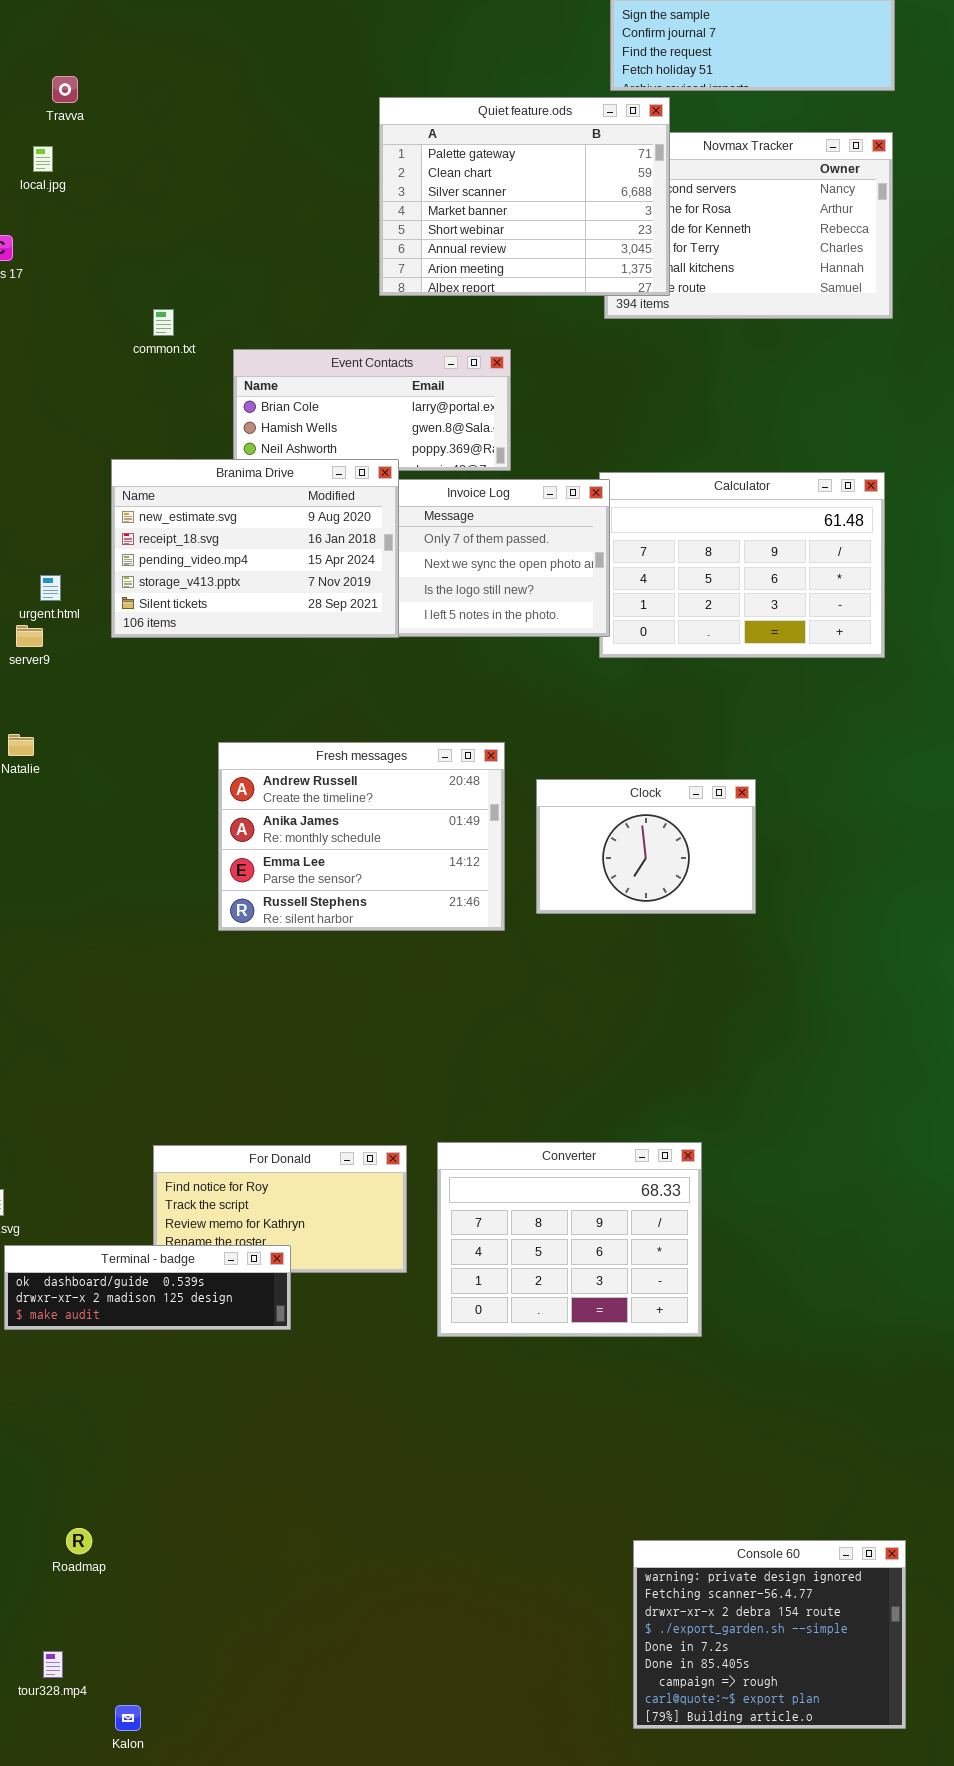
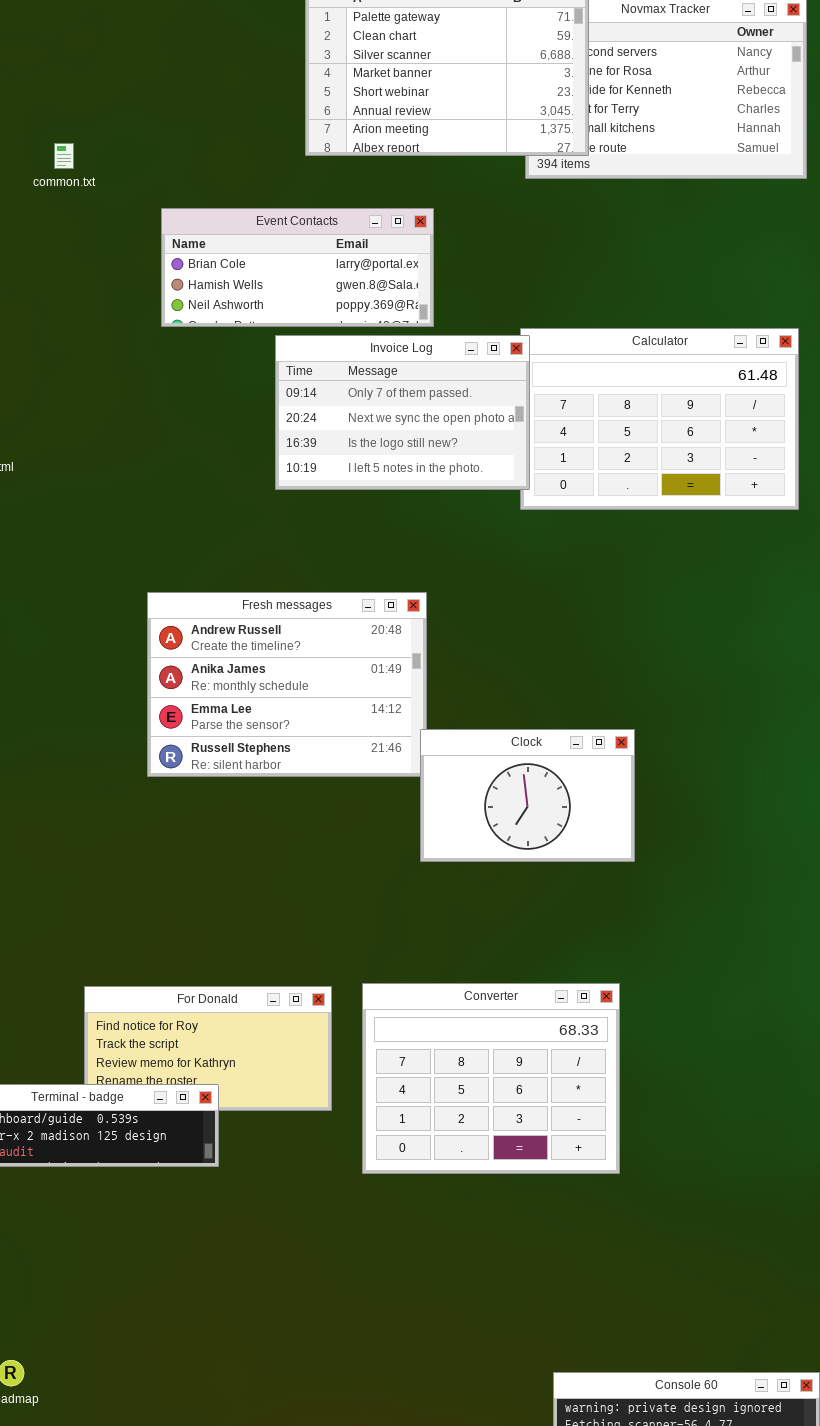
common.txt: [153,309,174,336] -> [54,143,74,169], moved
Branima Drive: [111,459,399,638] -> none, closed
Clock: [536,779,756,914] -> [420,729,635,862], moved

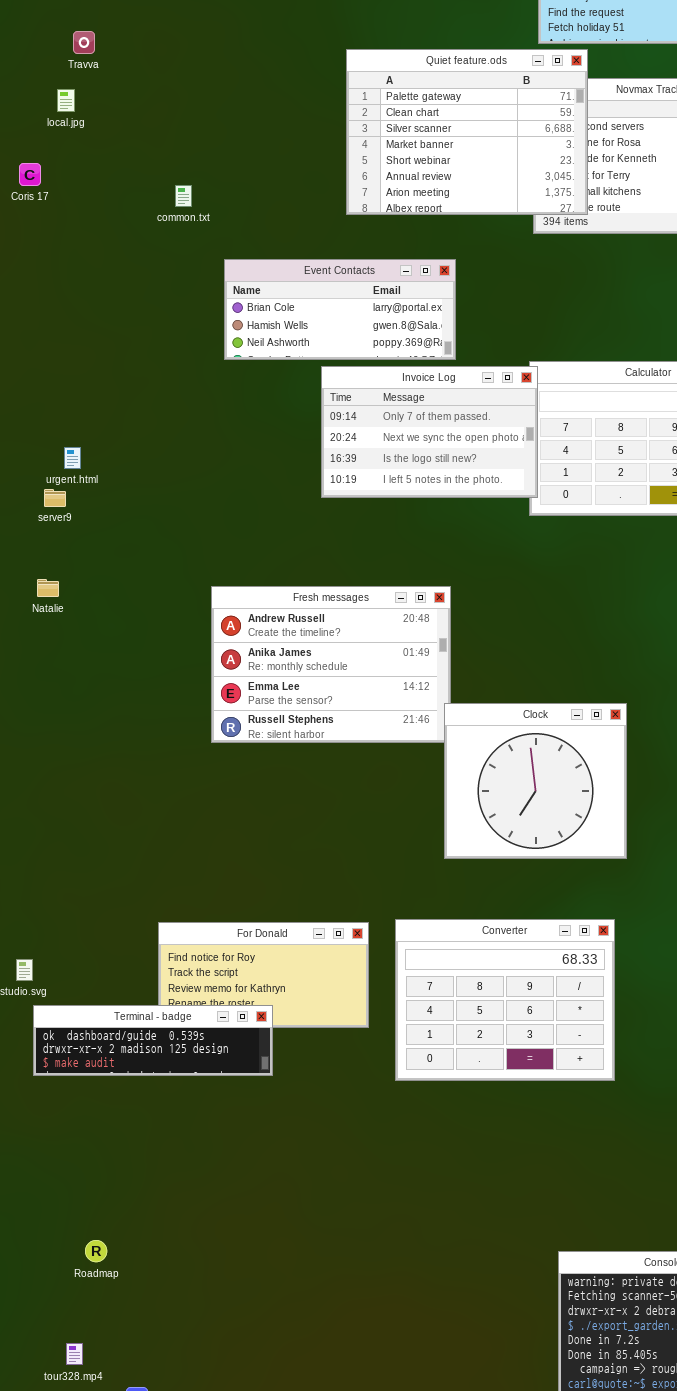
common.txt: [54,143,74,169] -> [175,185,192,207], moved
Clock: [420,729,635,862] -> [444,703,627,859], resized

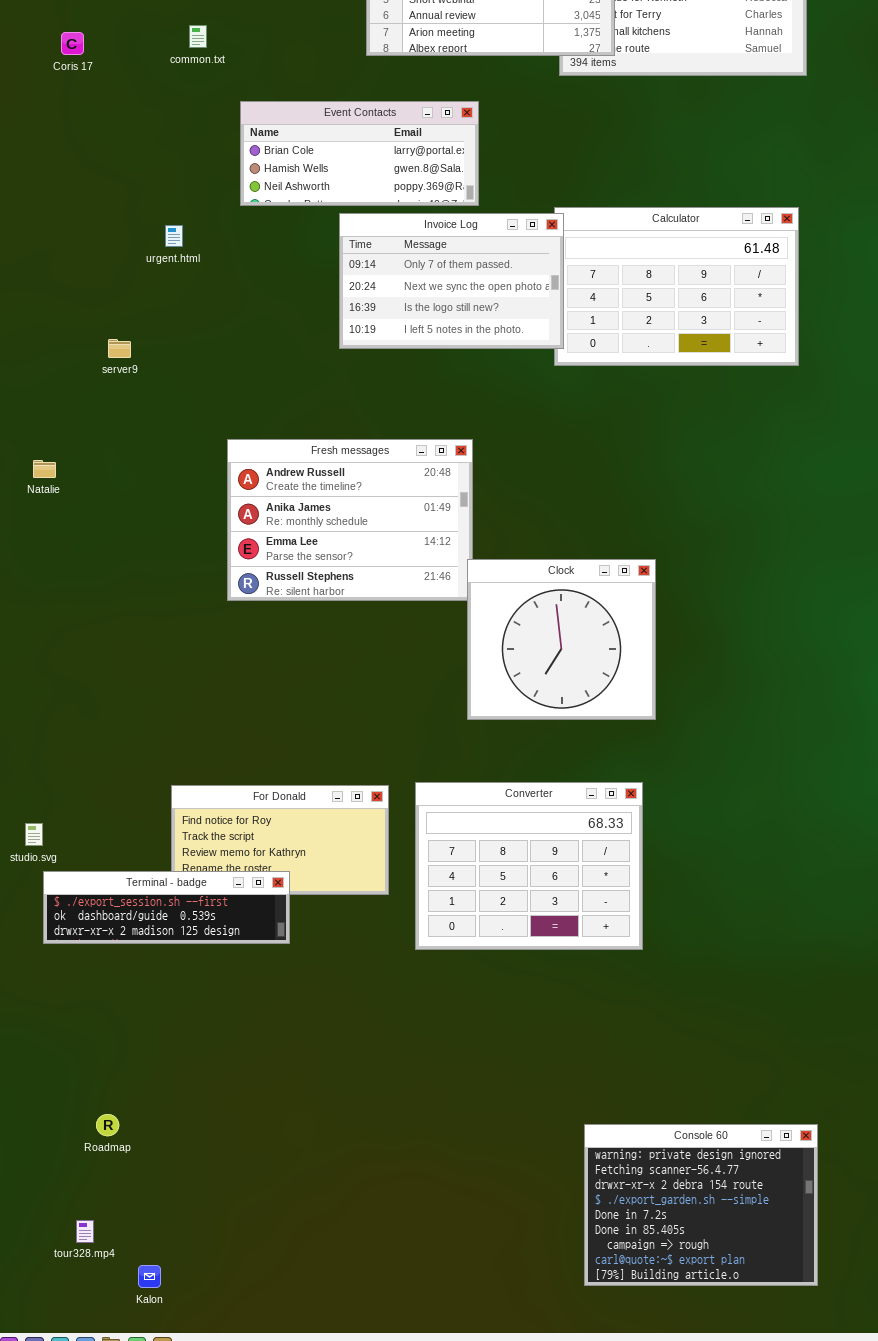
Coris 17: [19,163,41,186] -> [61,32,84,55], moved
urgent.html: [64,447,81,469] -> [165,225,183,247], moved
server9: [44,489,66,507] -> [108,339,131,358], moved
Natalie: [37,579,59,597] -> [33,460,56,478], moved
Terminal - badge: [33,1005,273,1076] -> [43,871,290,944], scrolled up 1 row

